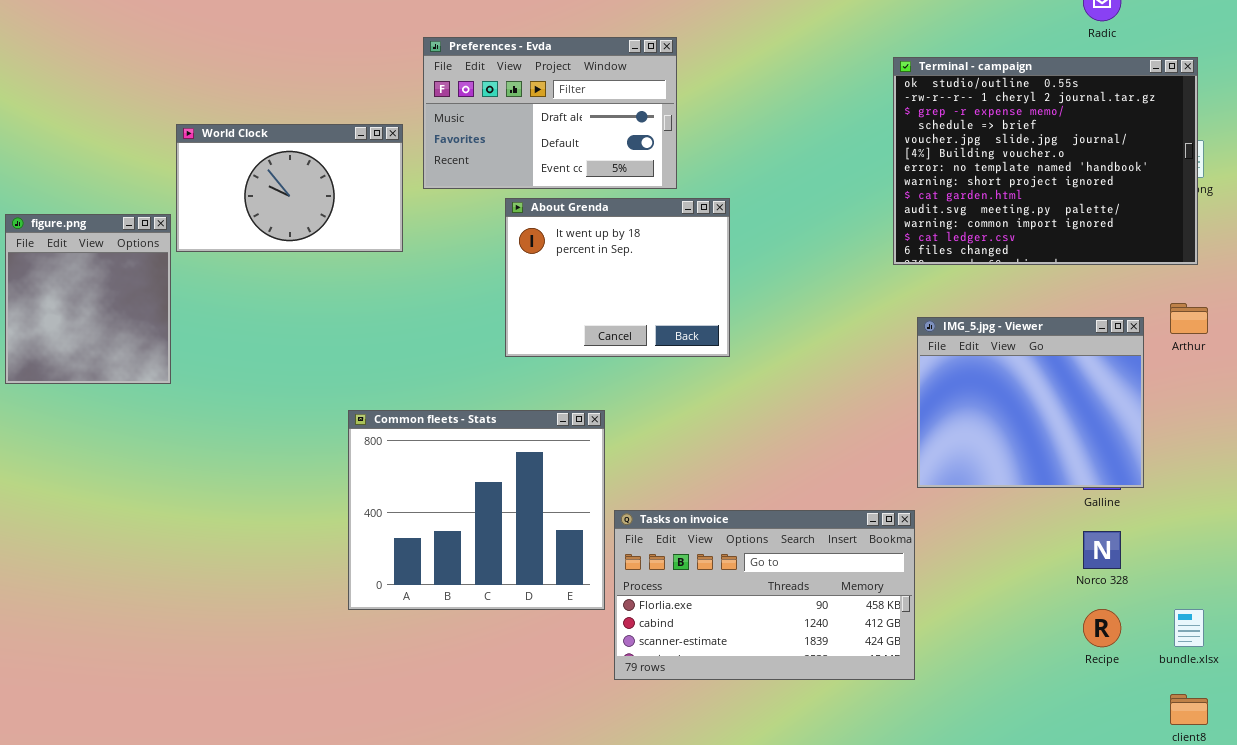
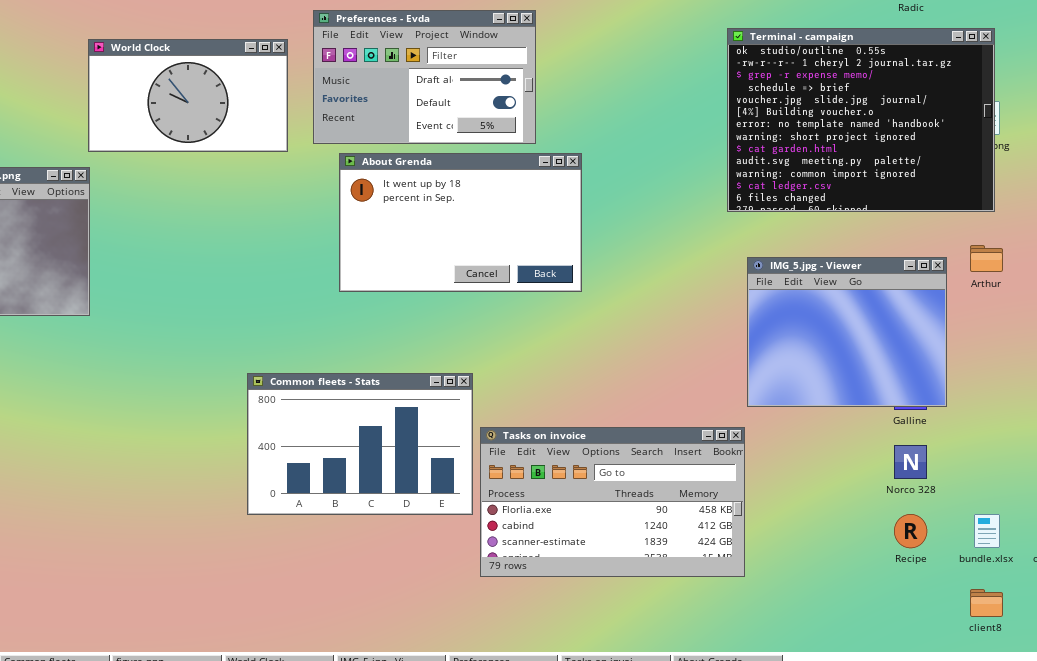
World Clock: [176,124,403,252] -> [88,39,288,152], moved
About Grenda: [505,198,730,357] -> [339,153,582,292], resized
Common fleets - Stats: [348,410,605,610] -> [247,373,473,515], resized

